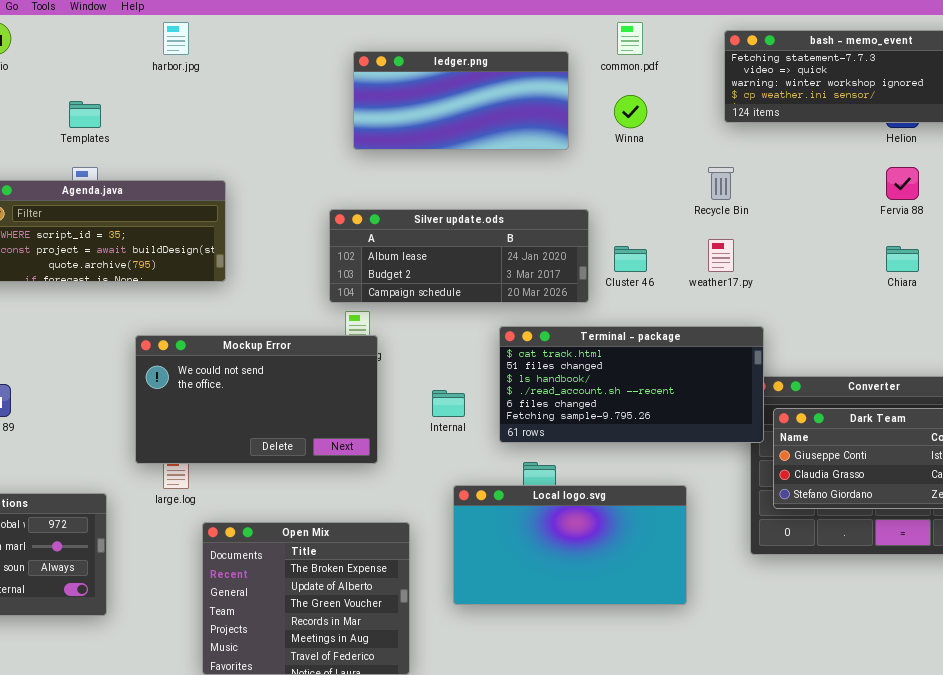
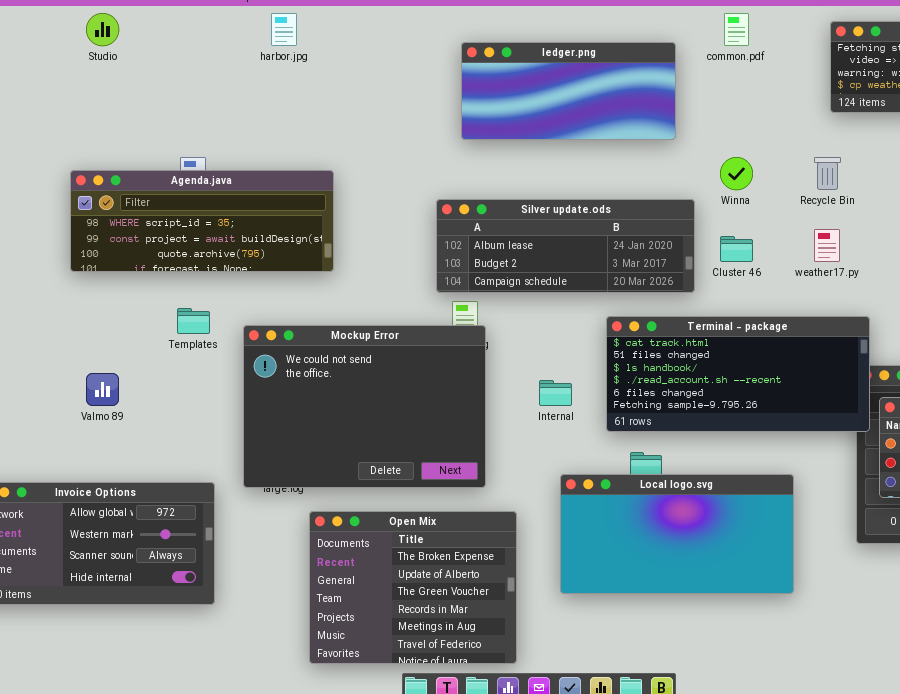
Winna: [614,95,647,128] -> [720,157,753,190], moved
Templates: [69,101,101,128] -> [177,308,210,334], moved
Mockup Error: [135,335,378,464] -> [243,325,486,488], resized

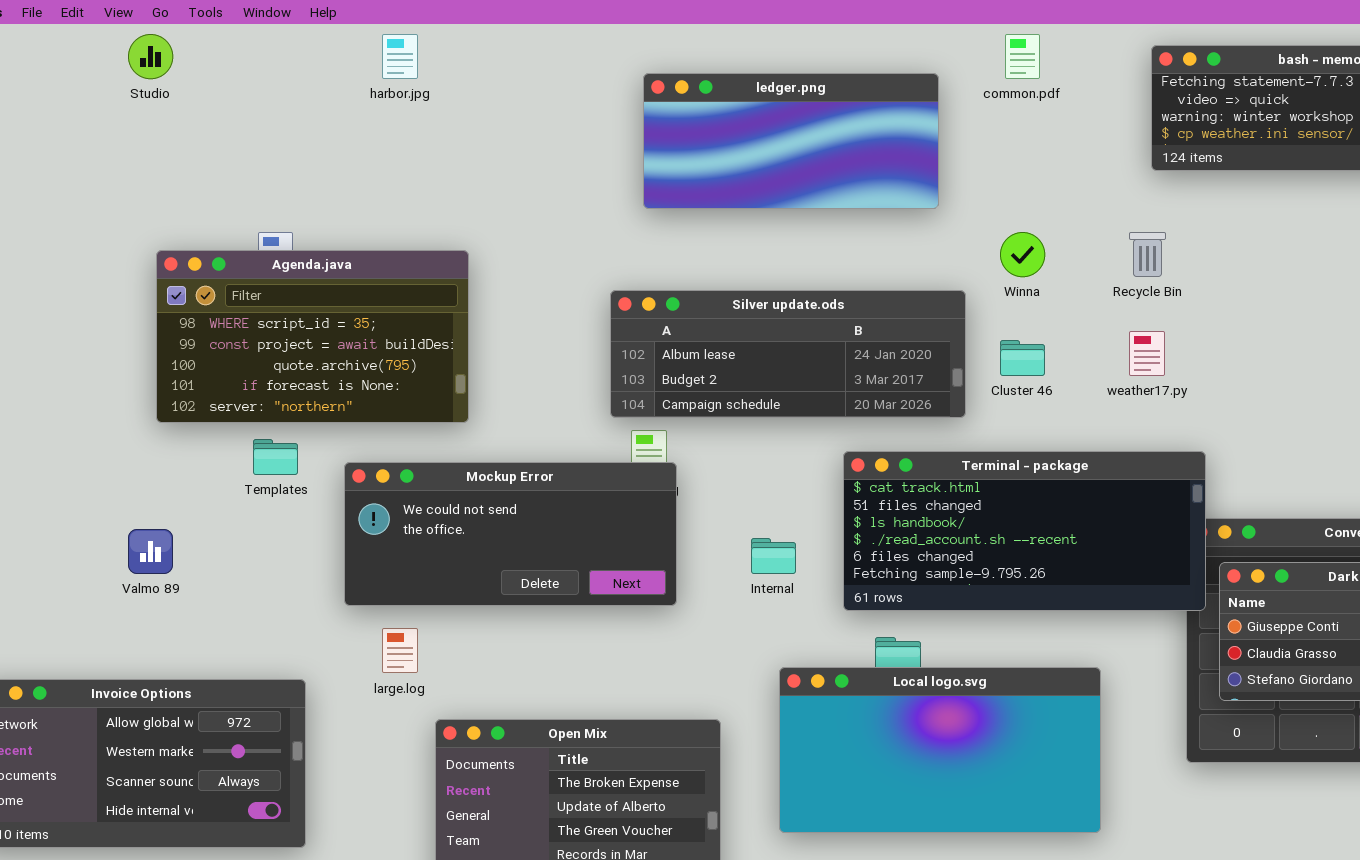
Agenda.java: [70,170,334,272] -> [156,250,469,423], resized
Mockup Error: [243,325,486,488] -> [344,462,677,606], resized

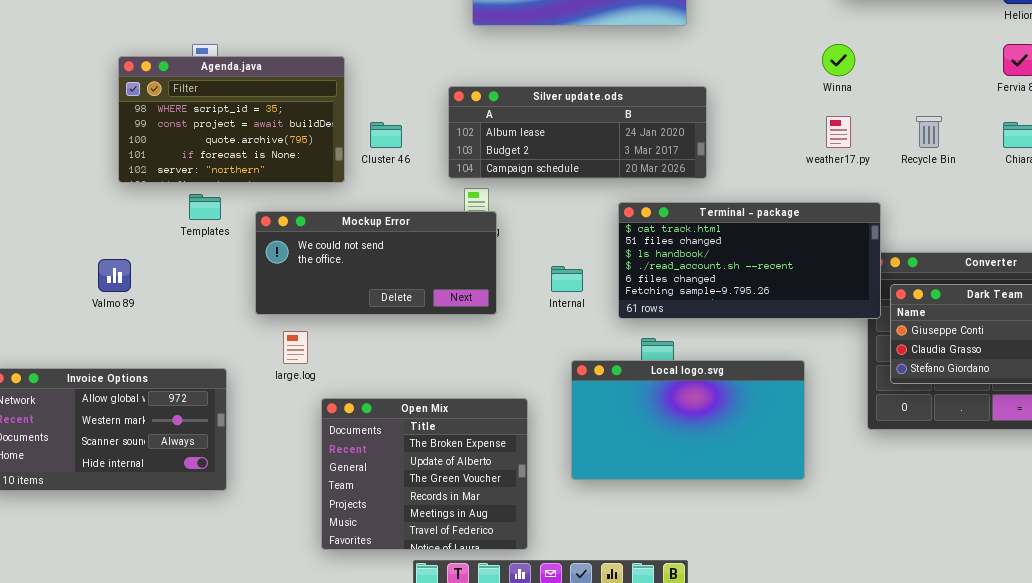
Winna: [1000,232,1045,277] -> [822,44,855,76], moved
Recycle Bin: [1129,232,1166,277] -> [916,116,942,148], moved
Cluster 46: [1000,340,1045,376] -> [370,122,402,148], moved

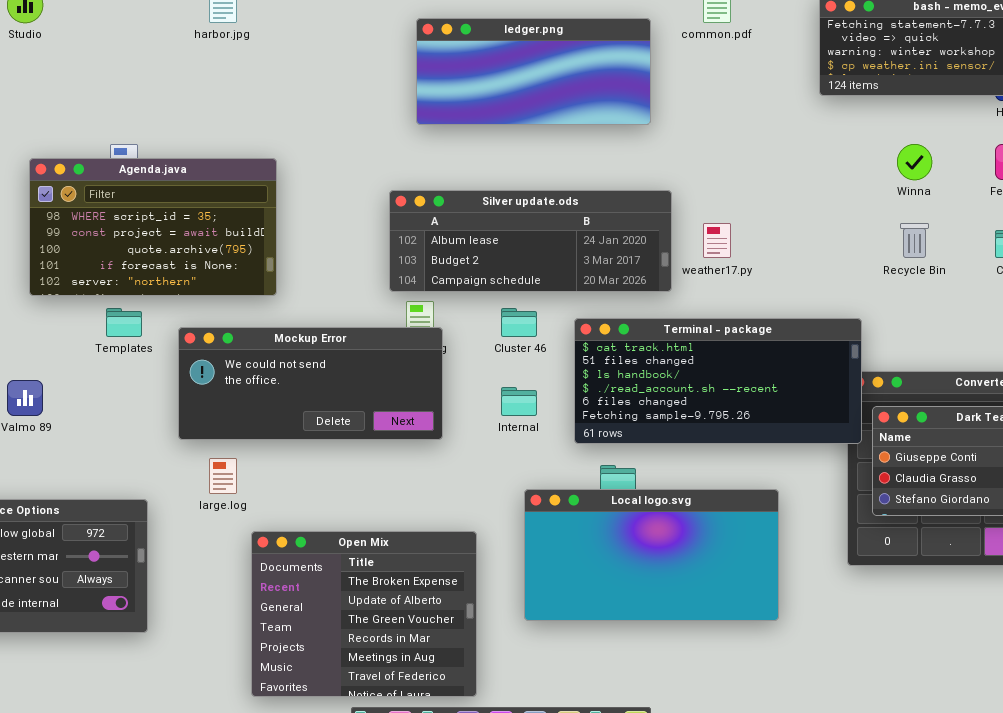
Winna: [822,44,855,76] -> [897,144,932,180], moved
weather17.py: [826,116,851,148] -> [703,223,731,258], moved
Cluster 46: [370,122,402,148] -> [501,308,537,337], moved

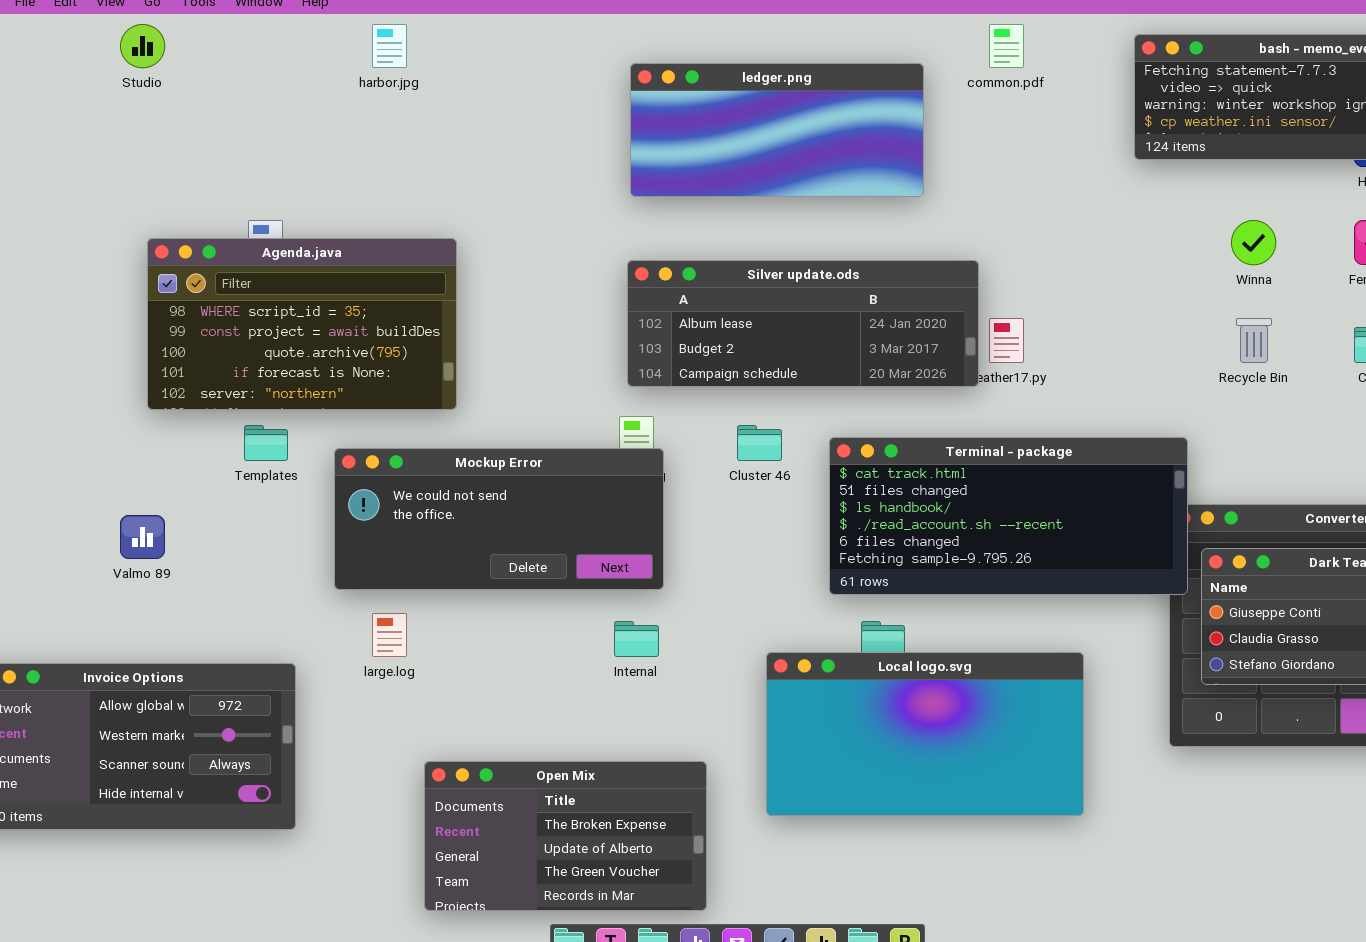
Silver update.ods: [389,190,672,292] -> [627,260,979,387], moved
Internal: [501,387,537,416] -> [614,621,659,657], moved
Open Mix: [251,531,477,697] -> [424,761,707,911], resized

